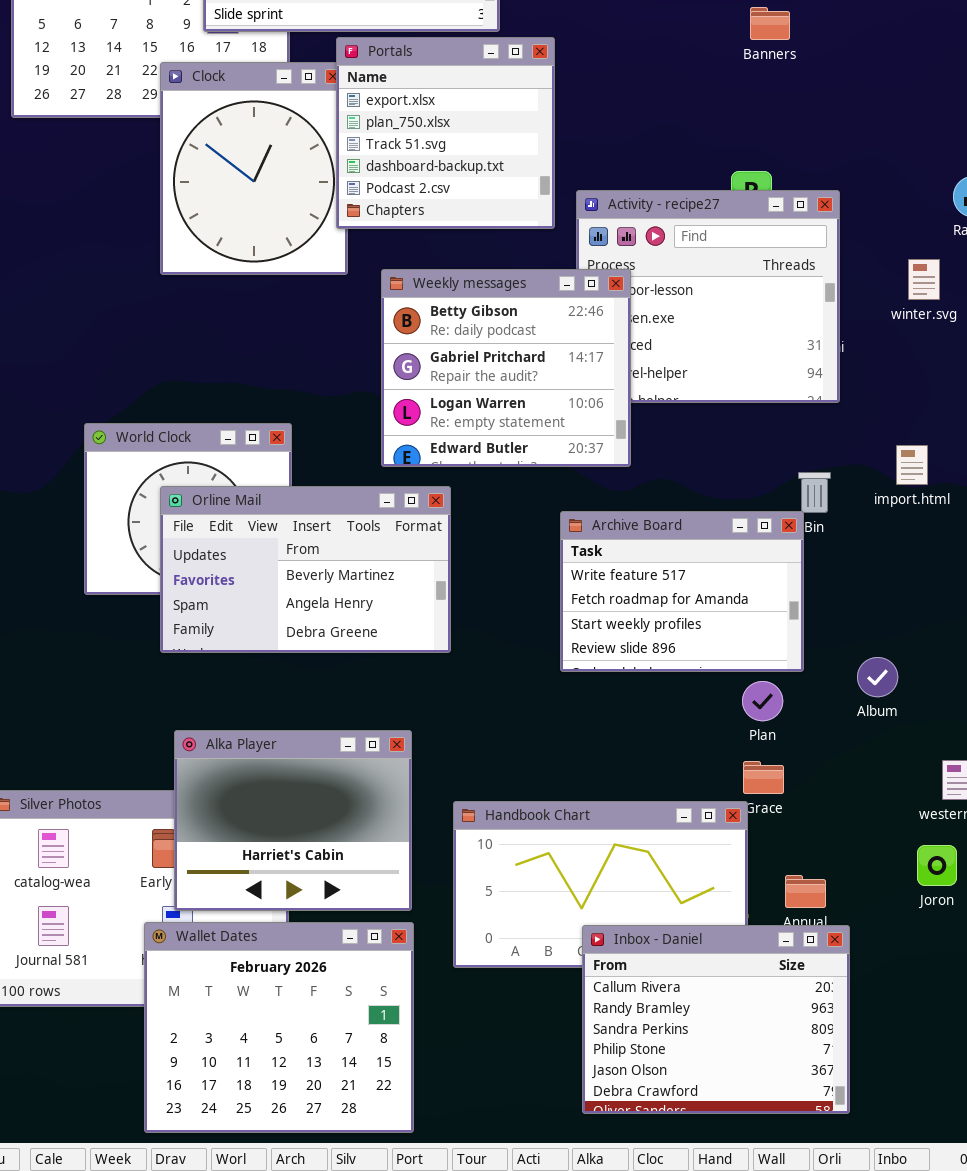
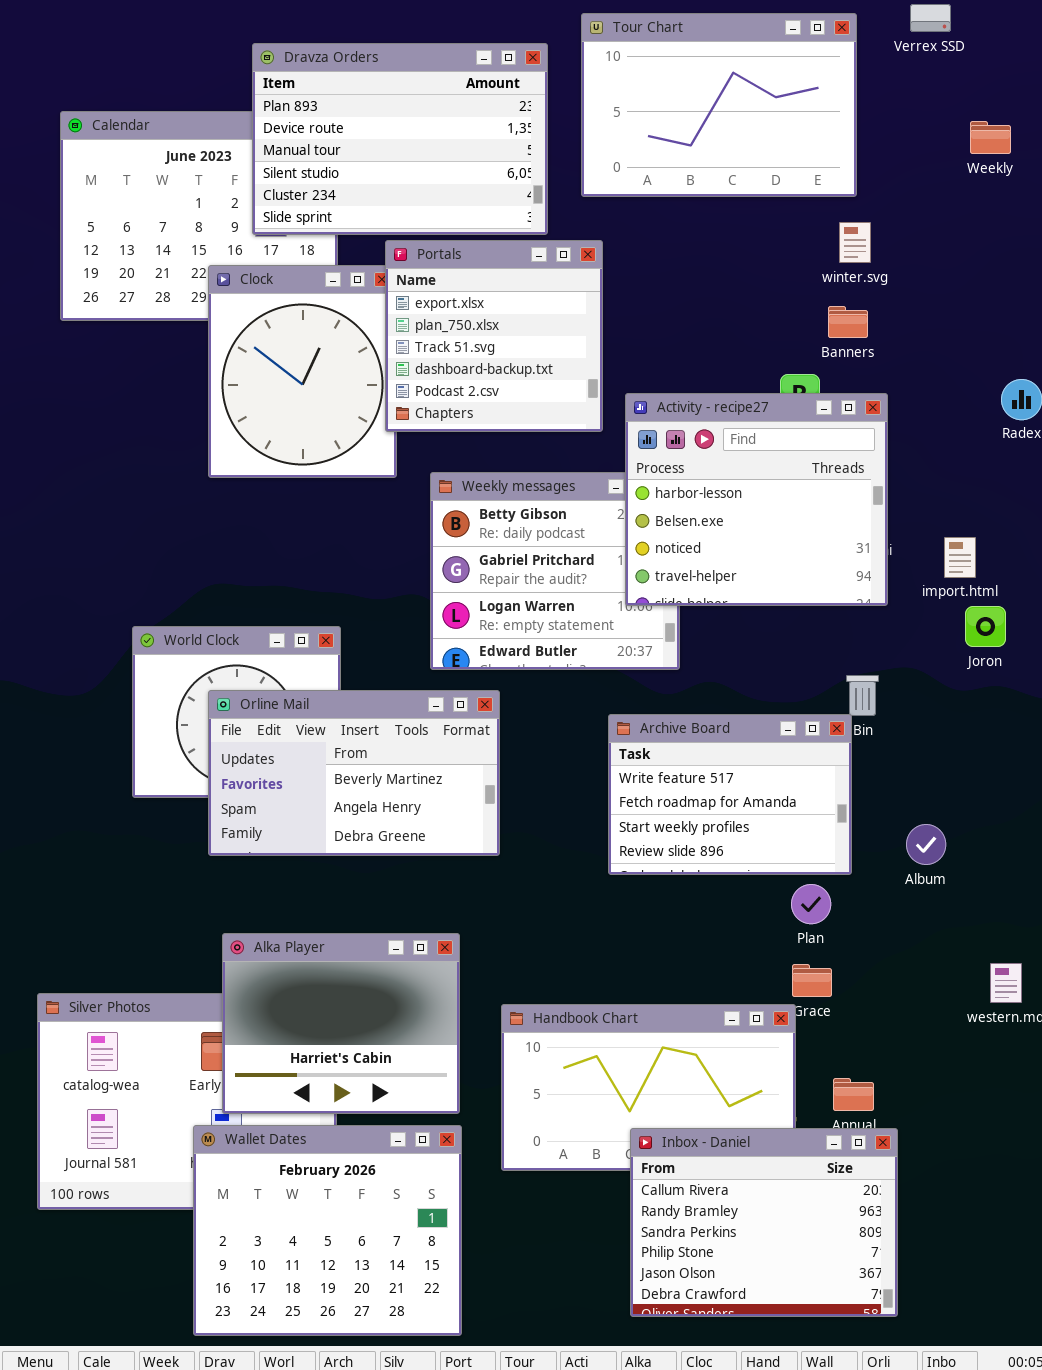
Banners: [750,7,790,40] -> [828,306,868,338], moved
Activity - recipe27: [576,190,840,403] -> [625,393,888,606], raised
winter.svg: [908,259,940,300] -> [839,222,871,263], moved
import.html: [896,445,928,485] -> [944,537,976,578], moved
Album: [857,657,898,697] -> [906,824,946,865], moved
Joron: [917,845,957,886] -> [965,606,1006,647], moved

